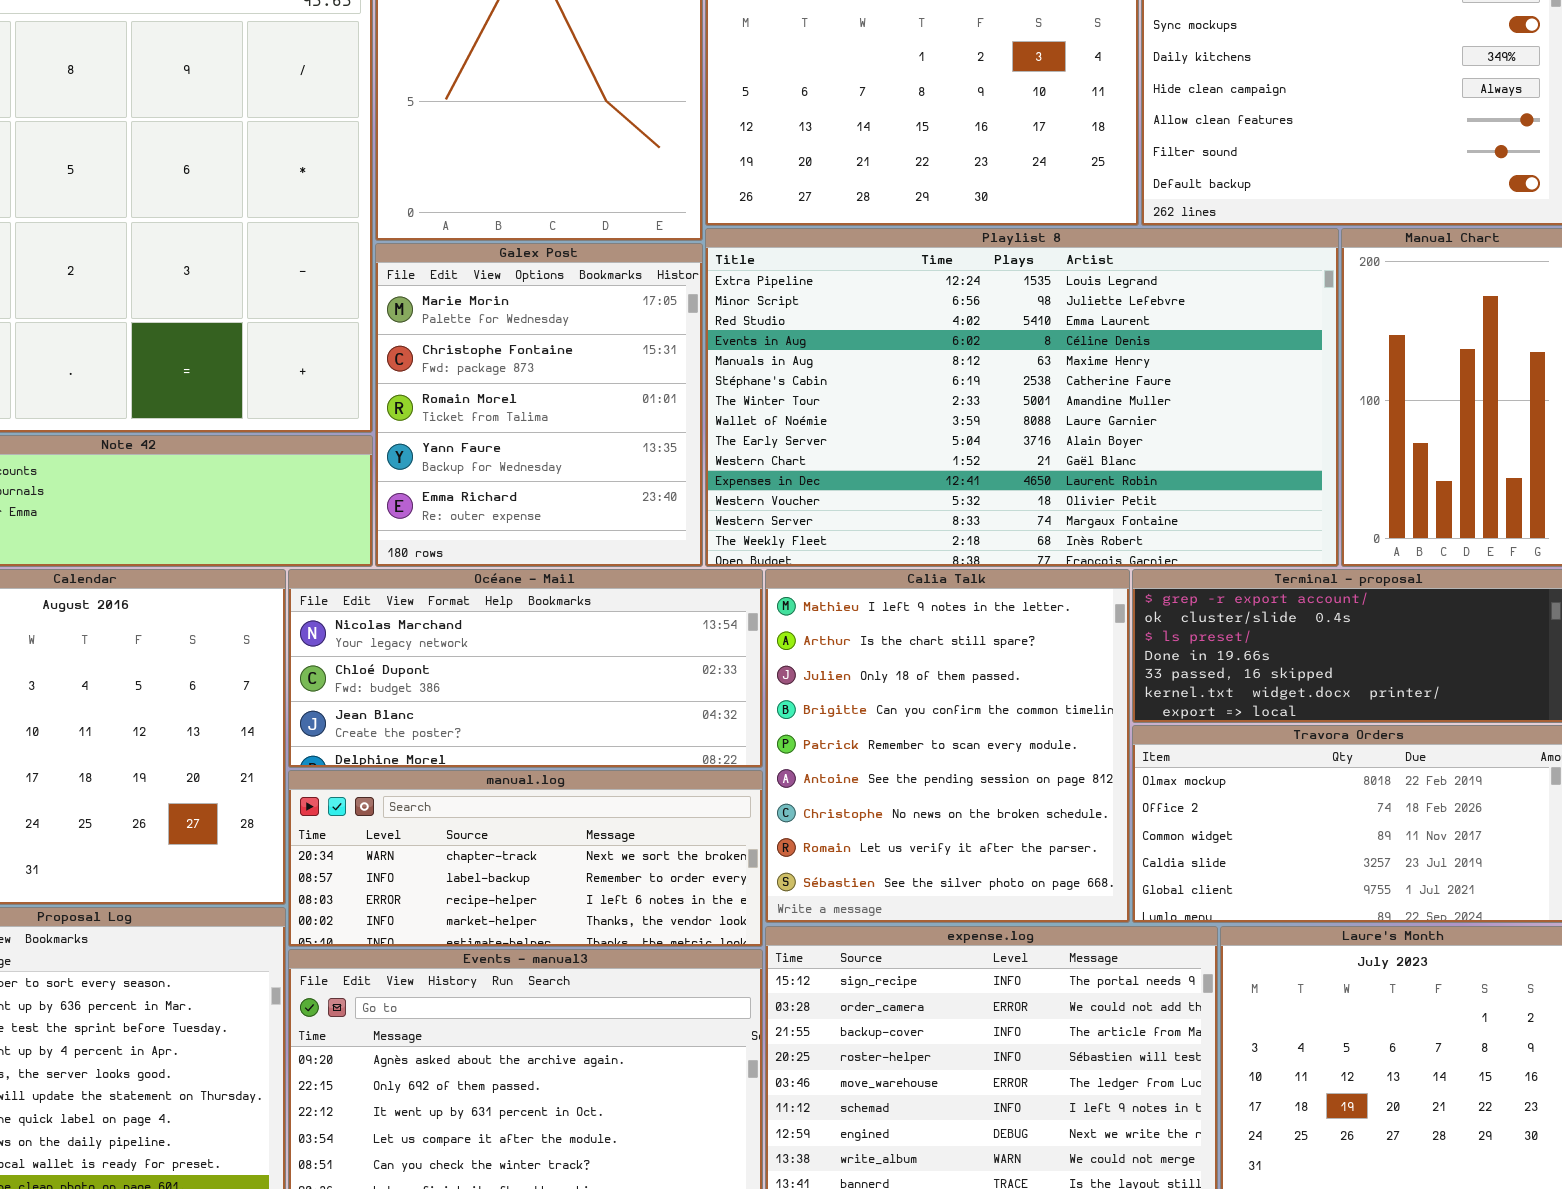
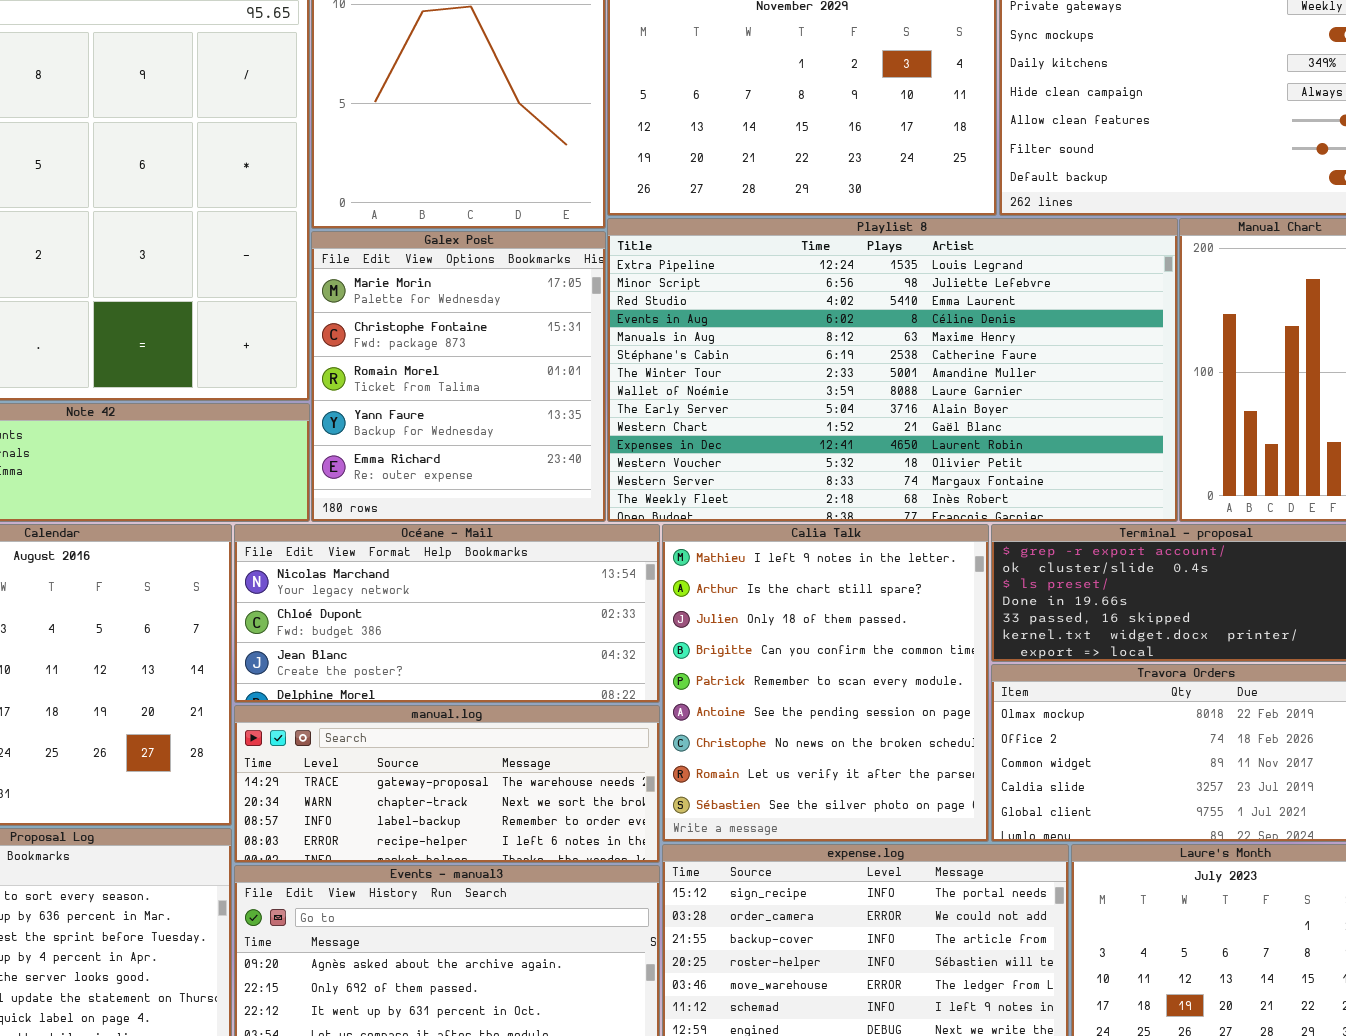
manual.log: [288,770,763,947] -> [234,705,660,863], scrolled up 1 row

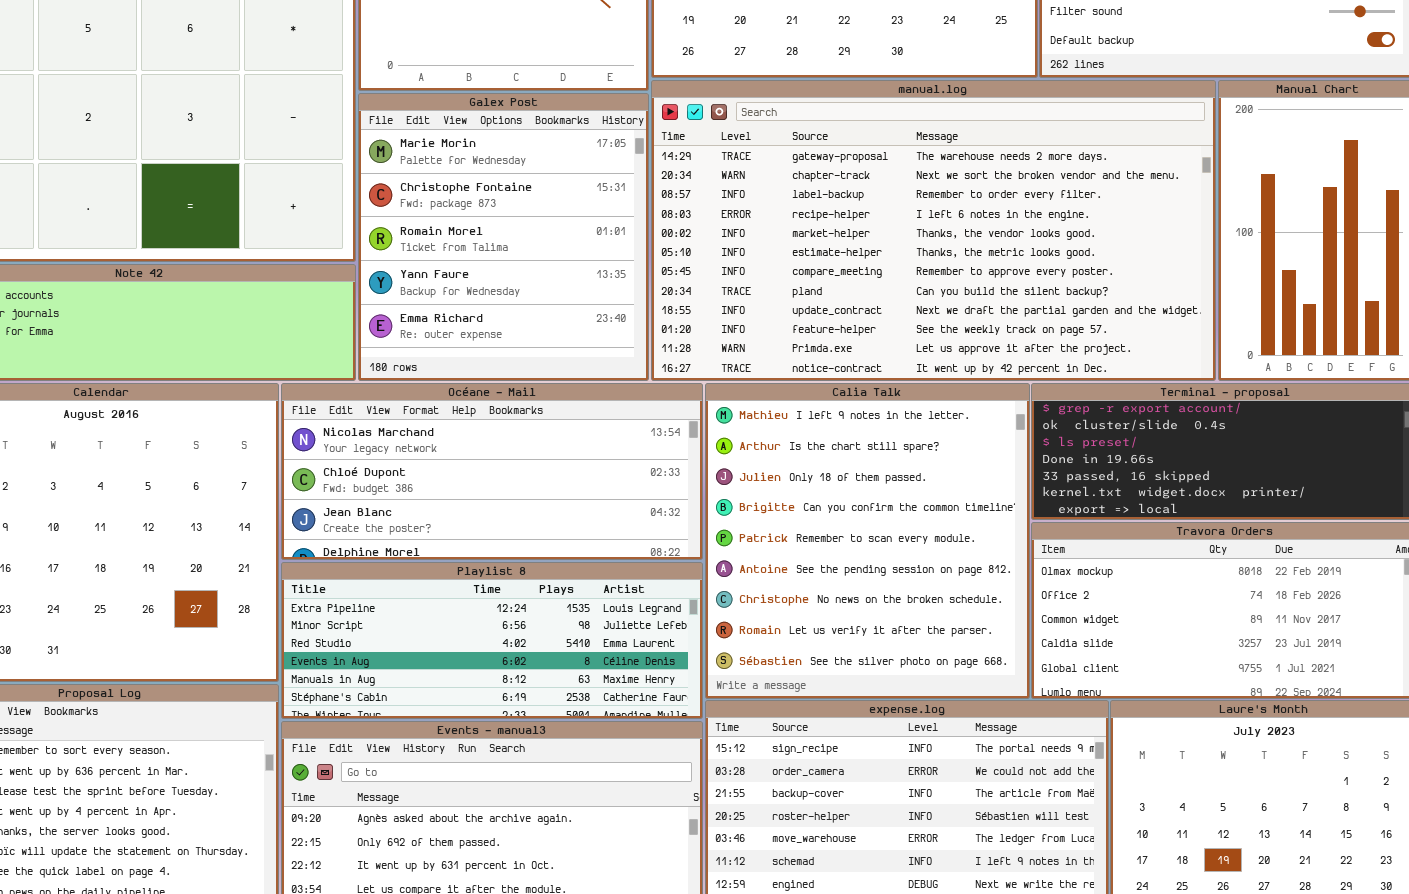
Playlist 8: [607,218,1178,522] -> [281,562,703,719], moved, resized
manual.log: [234,705,660,863] -> [651,80,1216,381], moved, resized

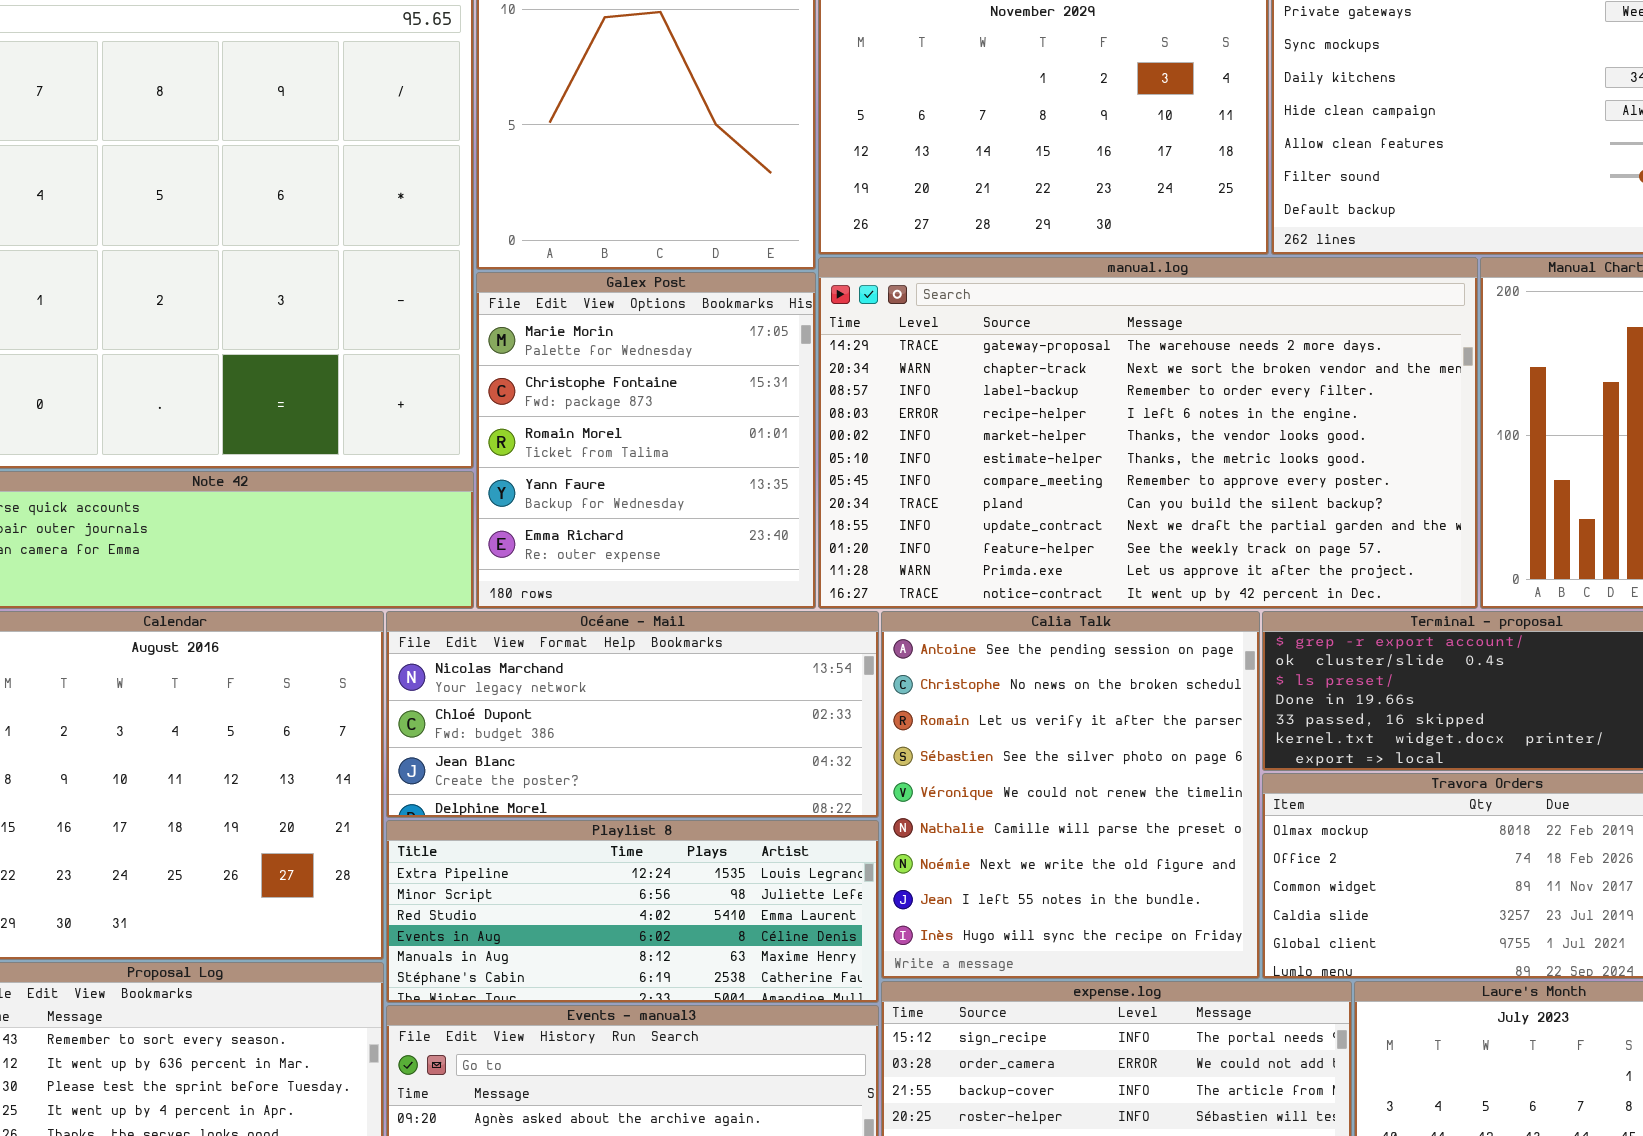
Calia Talk: [705,383,1030,699] -> [881,611,1260,979], scrolled down 5 rows

